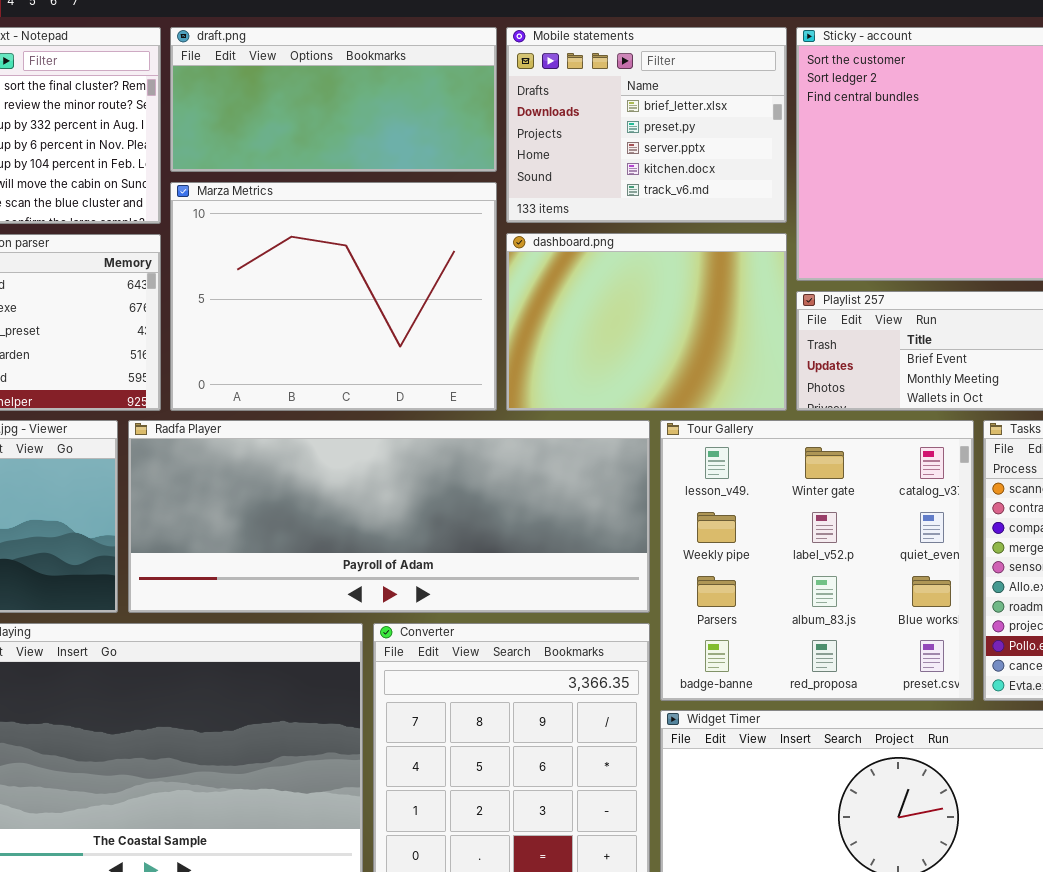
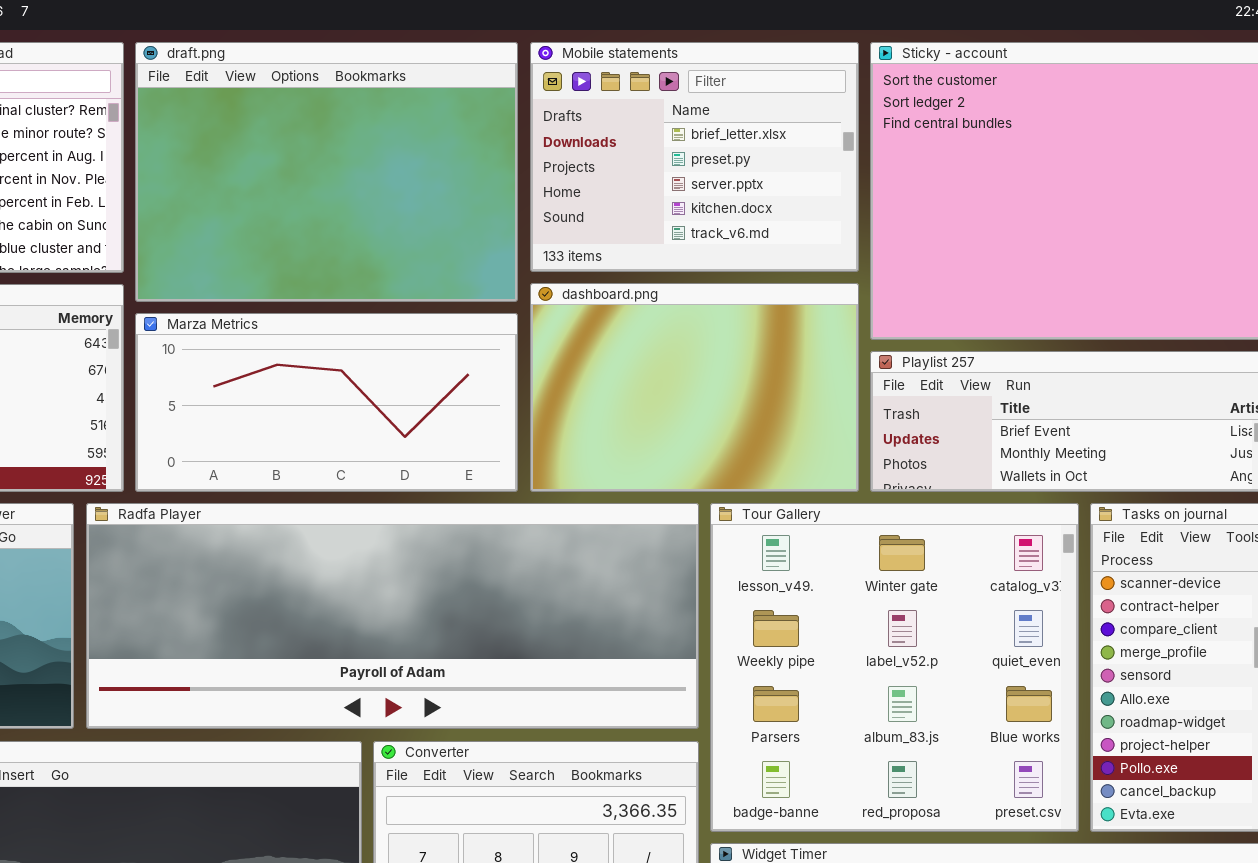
draft.png: [170,27,497,172] -> [135,42,518,302], resized
Marza Metrics: [170,182,497,411] -> [135,313,518,492], resized

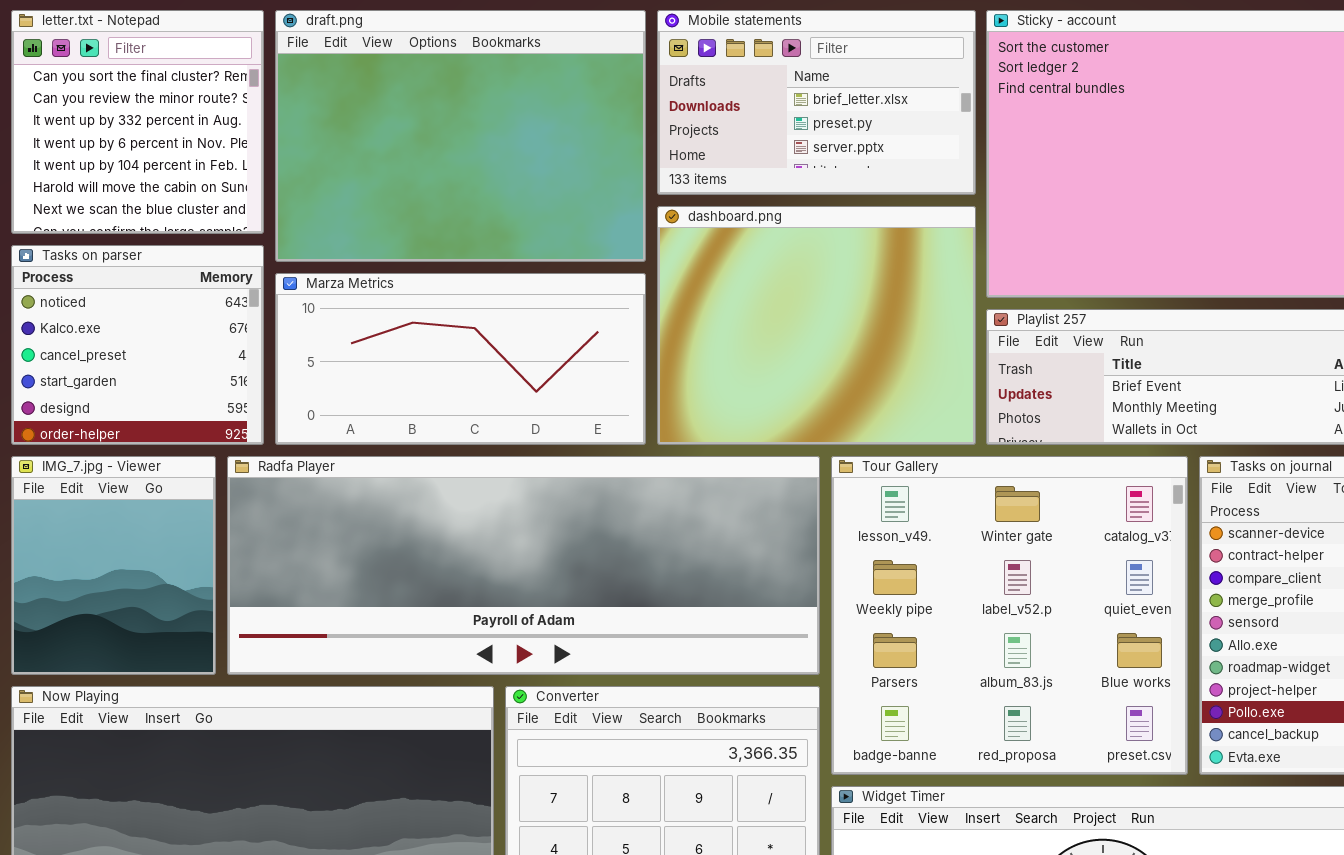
Mobile statements: [530,42,859,272] -> [657,10,976,195], resized
dashboard.png: [530,283,859,492] -> [657,206,976,445], resized

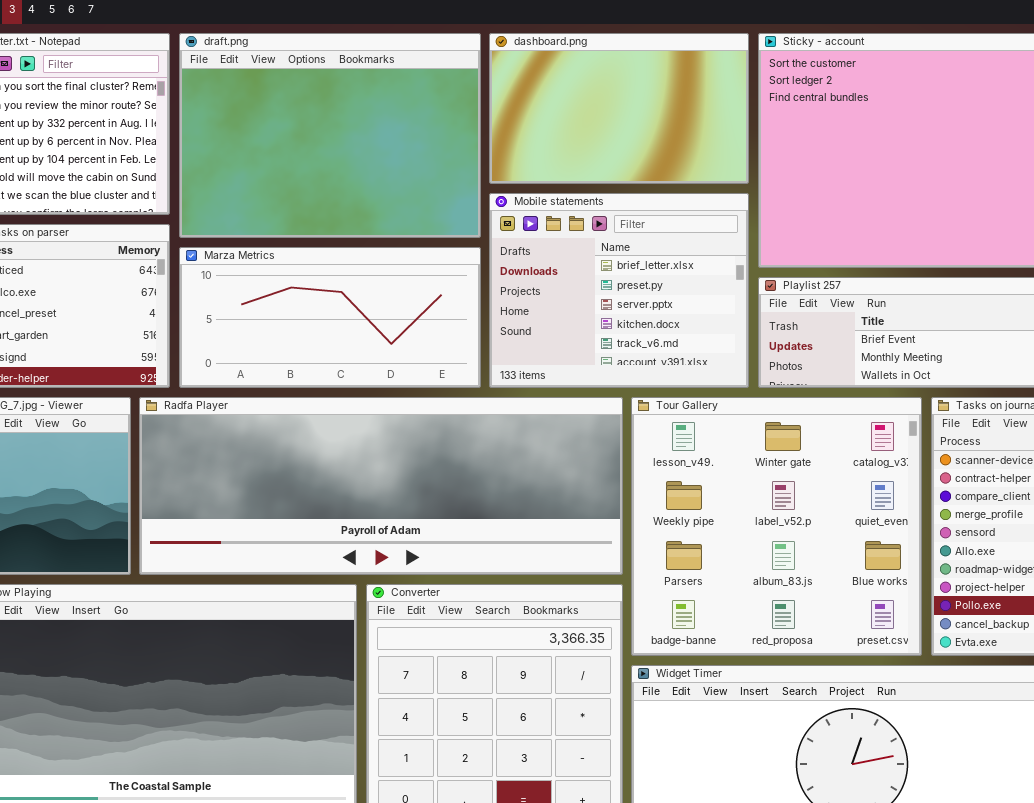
Mobile statements: [657,10,976,195] -> [489,193,749,388], moved, resized
dashboard.png: [657,206,976,445] -> [489,33,749,184], moved, resized

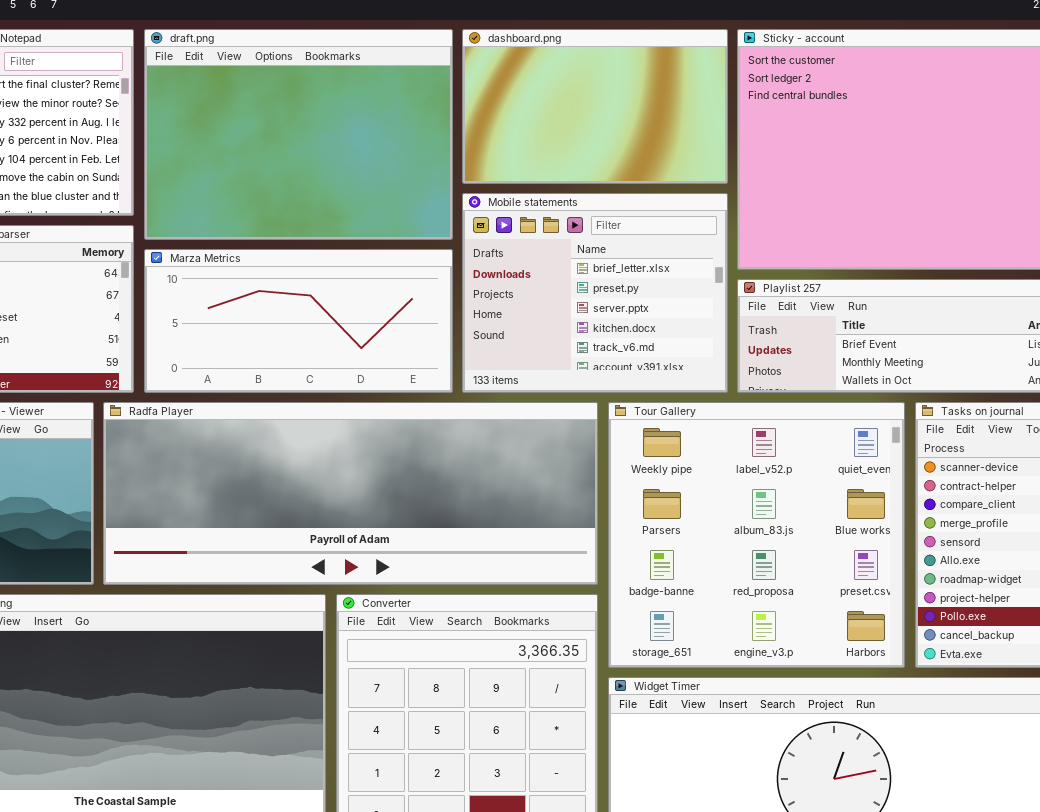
Tour Gallery: [631,397,922,656] -> [608,402,905,668], scrolled down 1 row

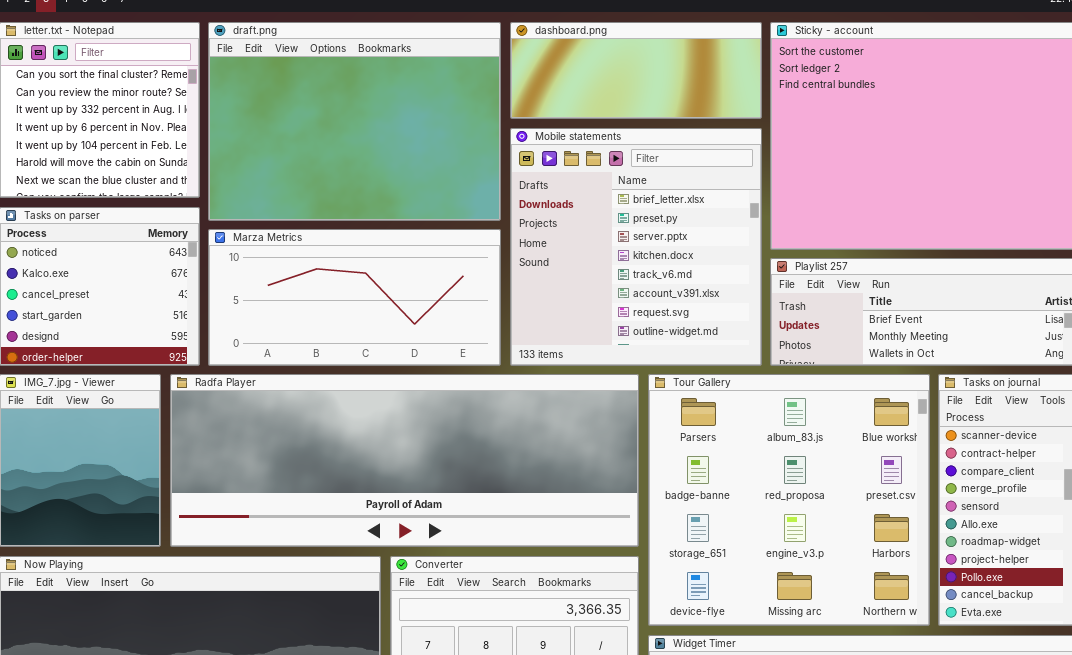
dashboard.png: [462,29,728,184] -> [510,22,762,119], resized
Mobile statements: [462,193,728,393] -> [510,128,762,366], resized
Tour Gallery: [608,402,905,668] -> [648,374,930,626], scrolled down 1 row

